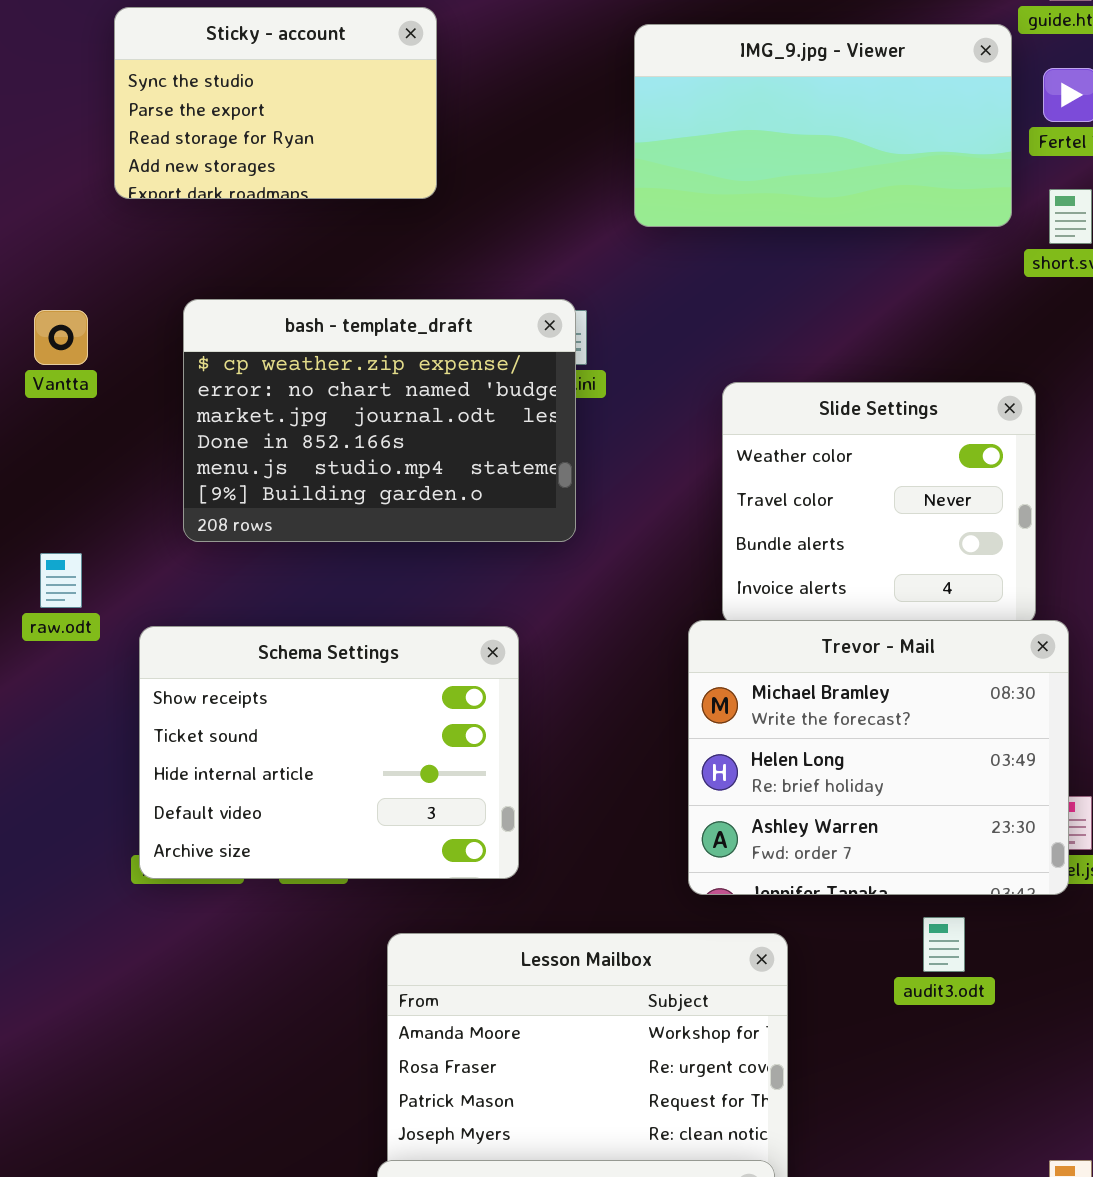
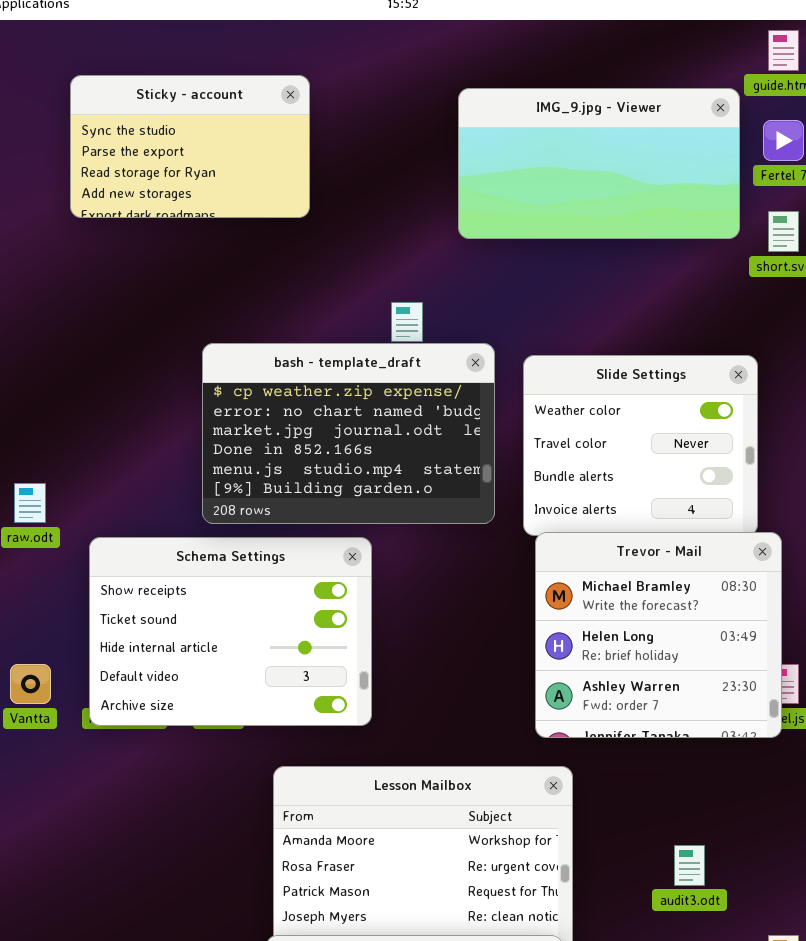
bash - template_draft: [183,299,576,542] -> [202,343,495,524], moved
Vantta: [34,310,88,365] -> [10,664,51,704], moved
Trevor - Mail: [688,620,1069,895] -> [535,532,782,738], resized
audit3.odt: [923,917,965,972] -> [674,845,705,886], moved

